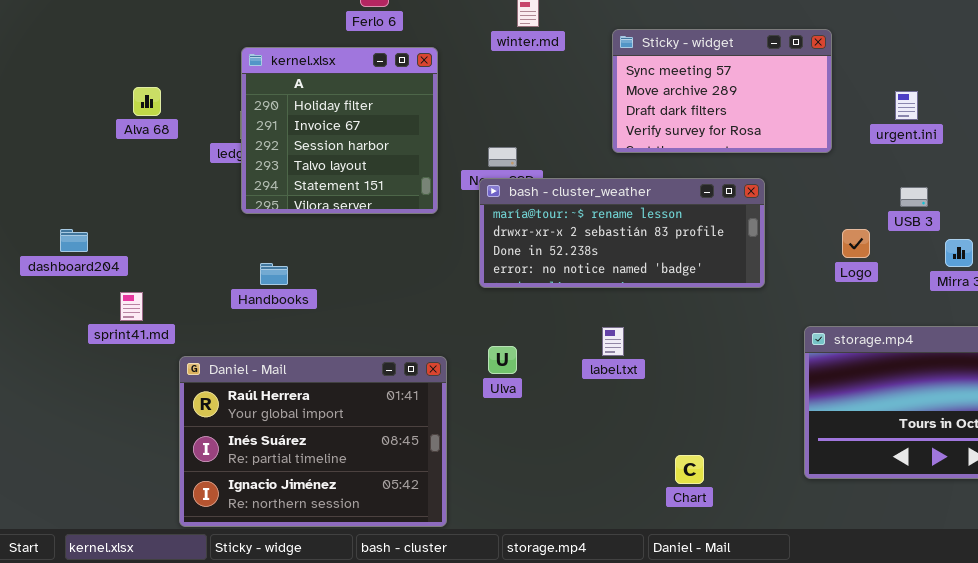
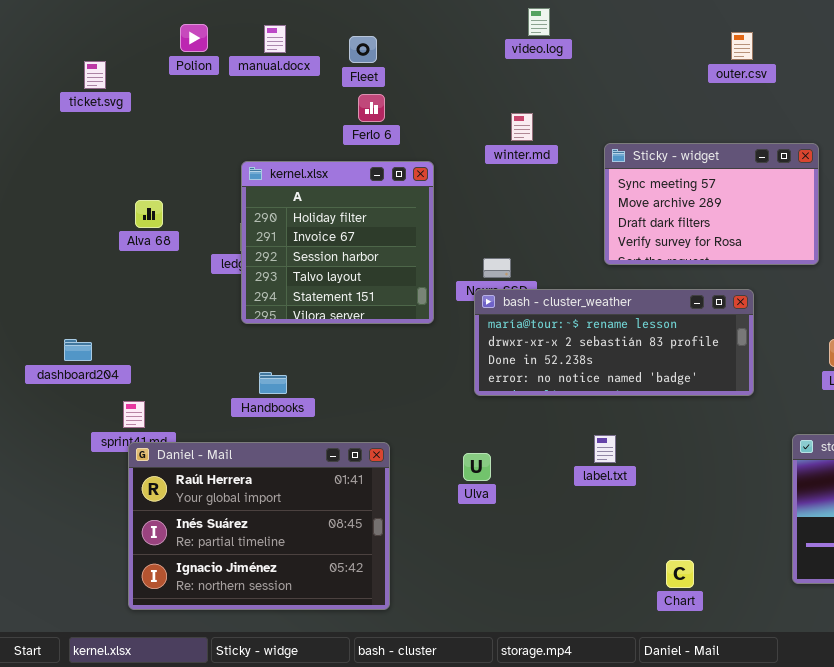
Ulva: [488,346,517,374] -> [463,453,491,481], moved
Daniel - Mail: [179,356,447,527] -> [128,442,390,610], moved

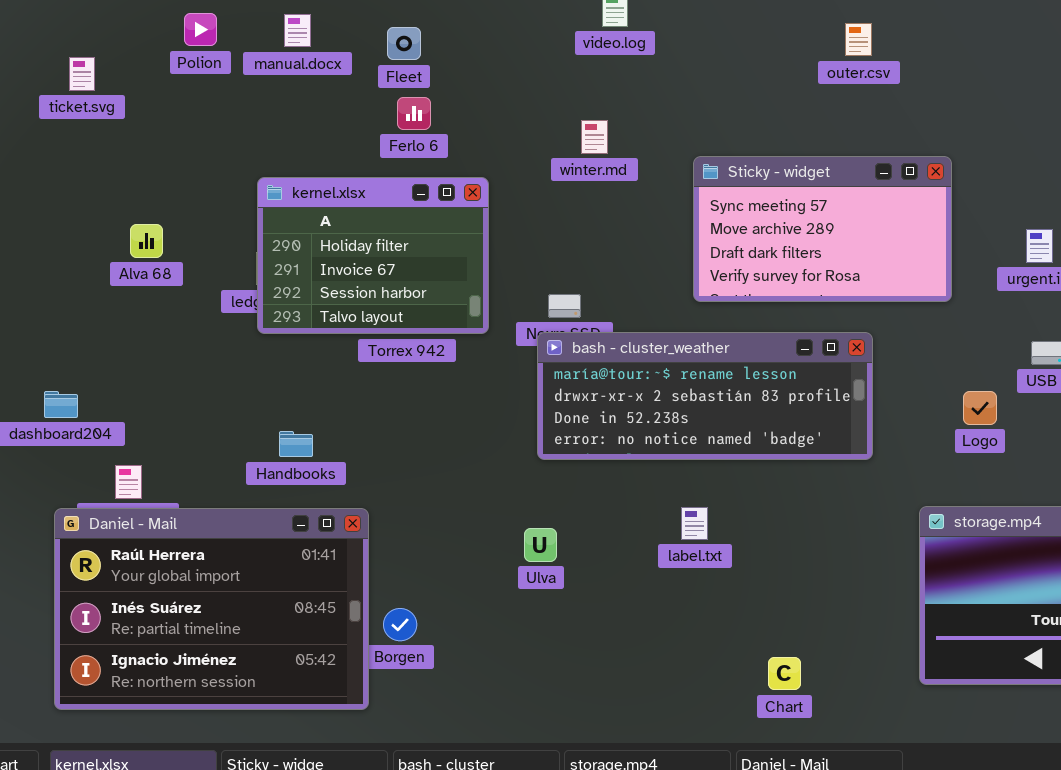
kernel.xlsx: [241,161,434,324] -> [257,177,489,334], resized
Daniel - Mail: [128,442,390,610] -> [54,508,369,710], moved

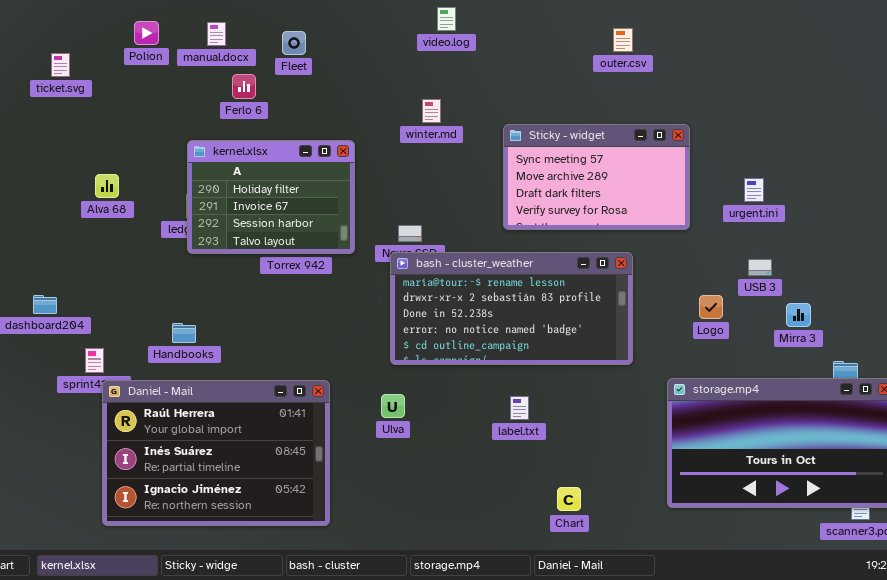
Ferlo 6: [397,97,431,130] -> [232,74,256,99], moved
bash - cluster_weather: [537,332,873,460] -> [390,252,633,365], resized
Handbooks: [279,431,313,457] -> [172,323,196,343], moved
label.txt: [681,507,708,540] -> [510,396,529,420], moved
Daniel - Mail: [54,508,369,710] -> [102,380,330,526], moved

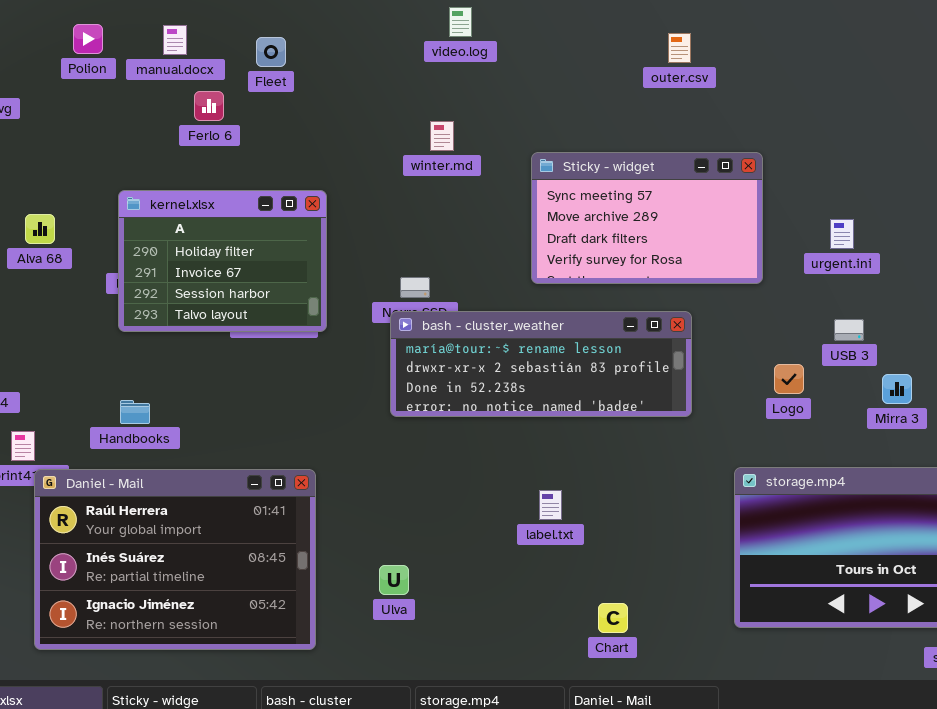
kernel.xlsx: [187,140,355,254] -> [118,190,327,332], moved
bash - cluster_weather: [390,252,633,365] -> [390,311,692,417], resized
Ulva: [381,394,405,418] -> [379,565,409,595], moved

